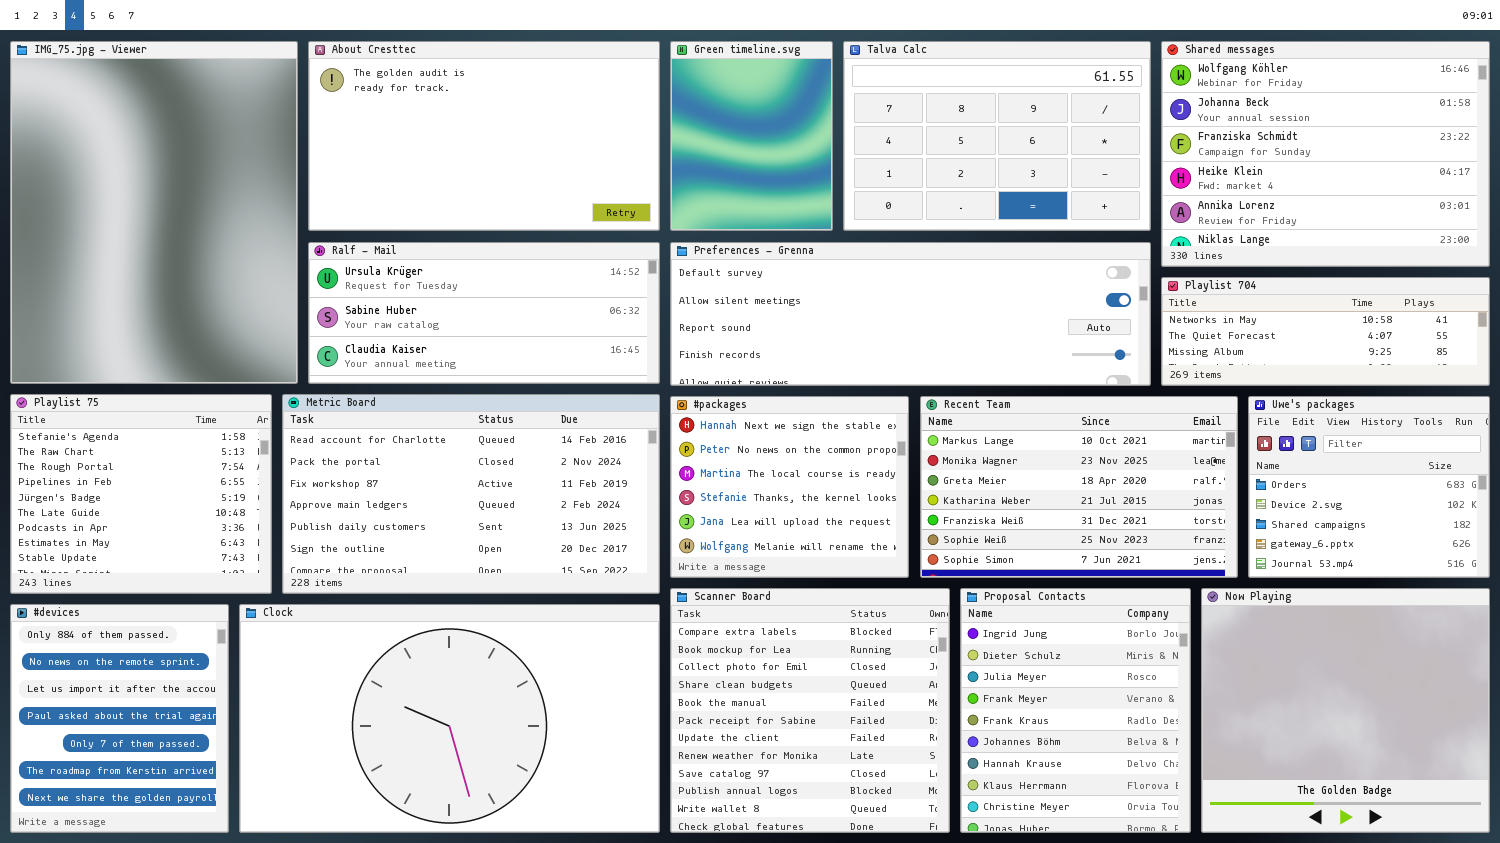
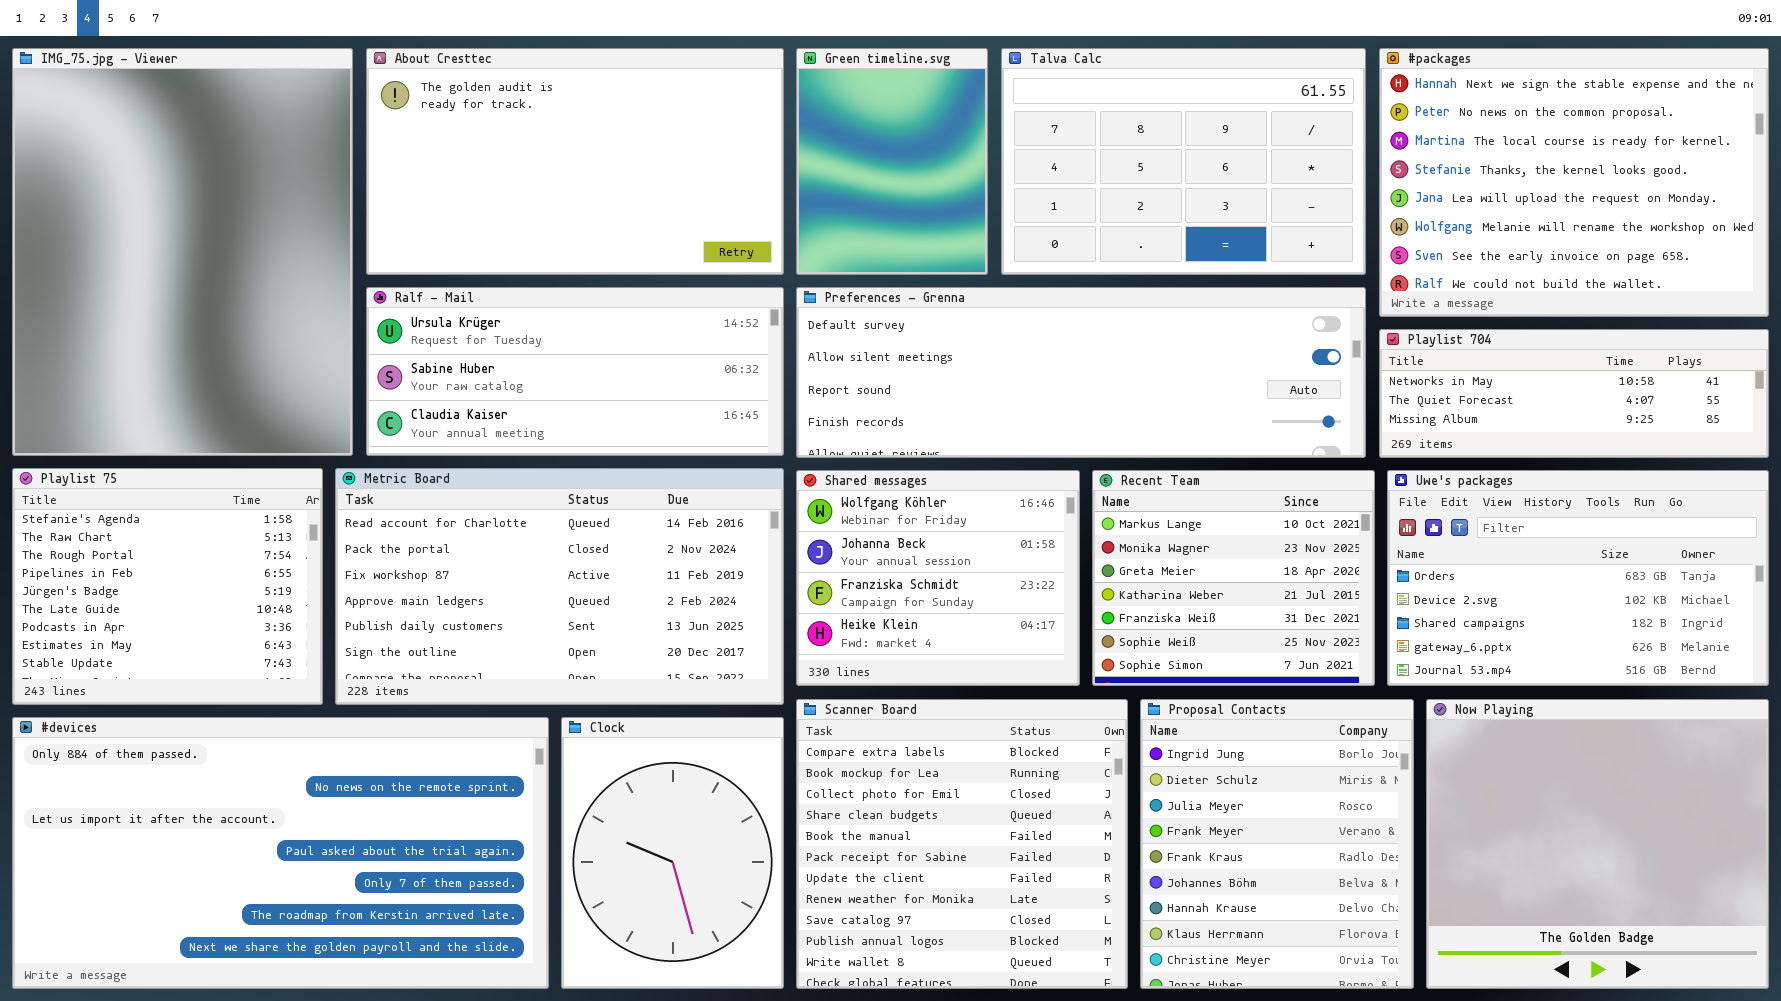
Shared messages: [1161,41,1490,267] -> [796,470,1080,686], moved, resized
#packages: [670,396,909,578] -> [1379,48,1769,317], moved, resized
Recent Team: [920,396,1238,578] -> [1092,470,1375,686], resized
Uwe's packages: [1248,396,1490,578] -> [1387,470,1769,686], resized
#devices: [10,604,229,833] -> [12,717,549,989], resized
Clock: [239,604,660,833] -> [561,717,784,989], resized

